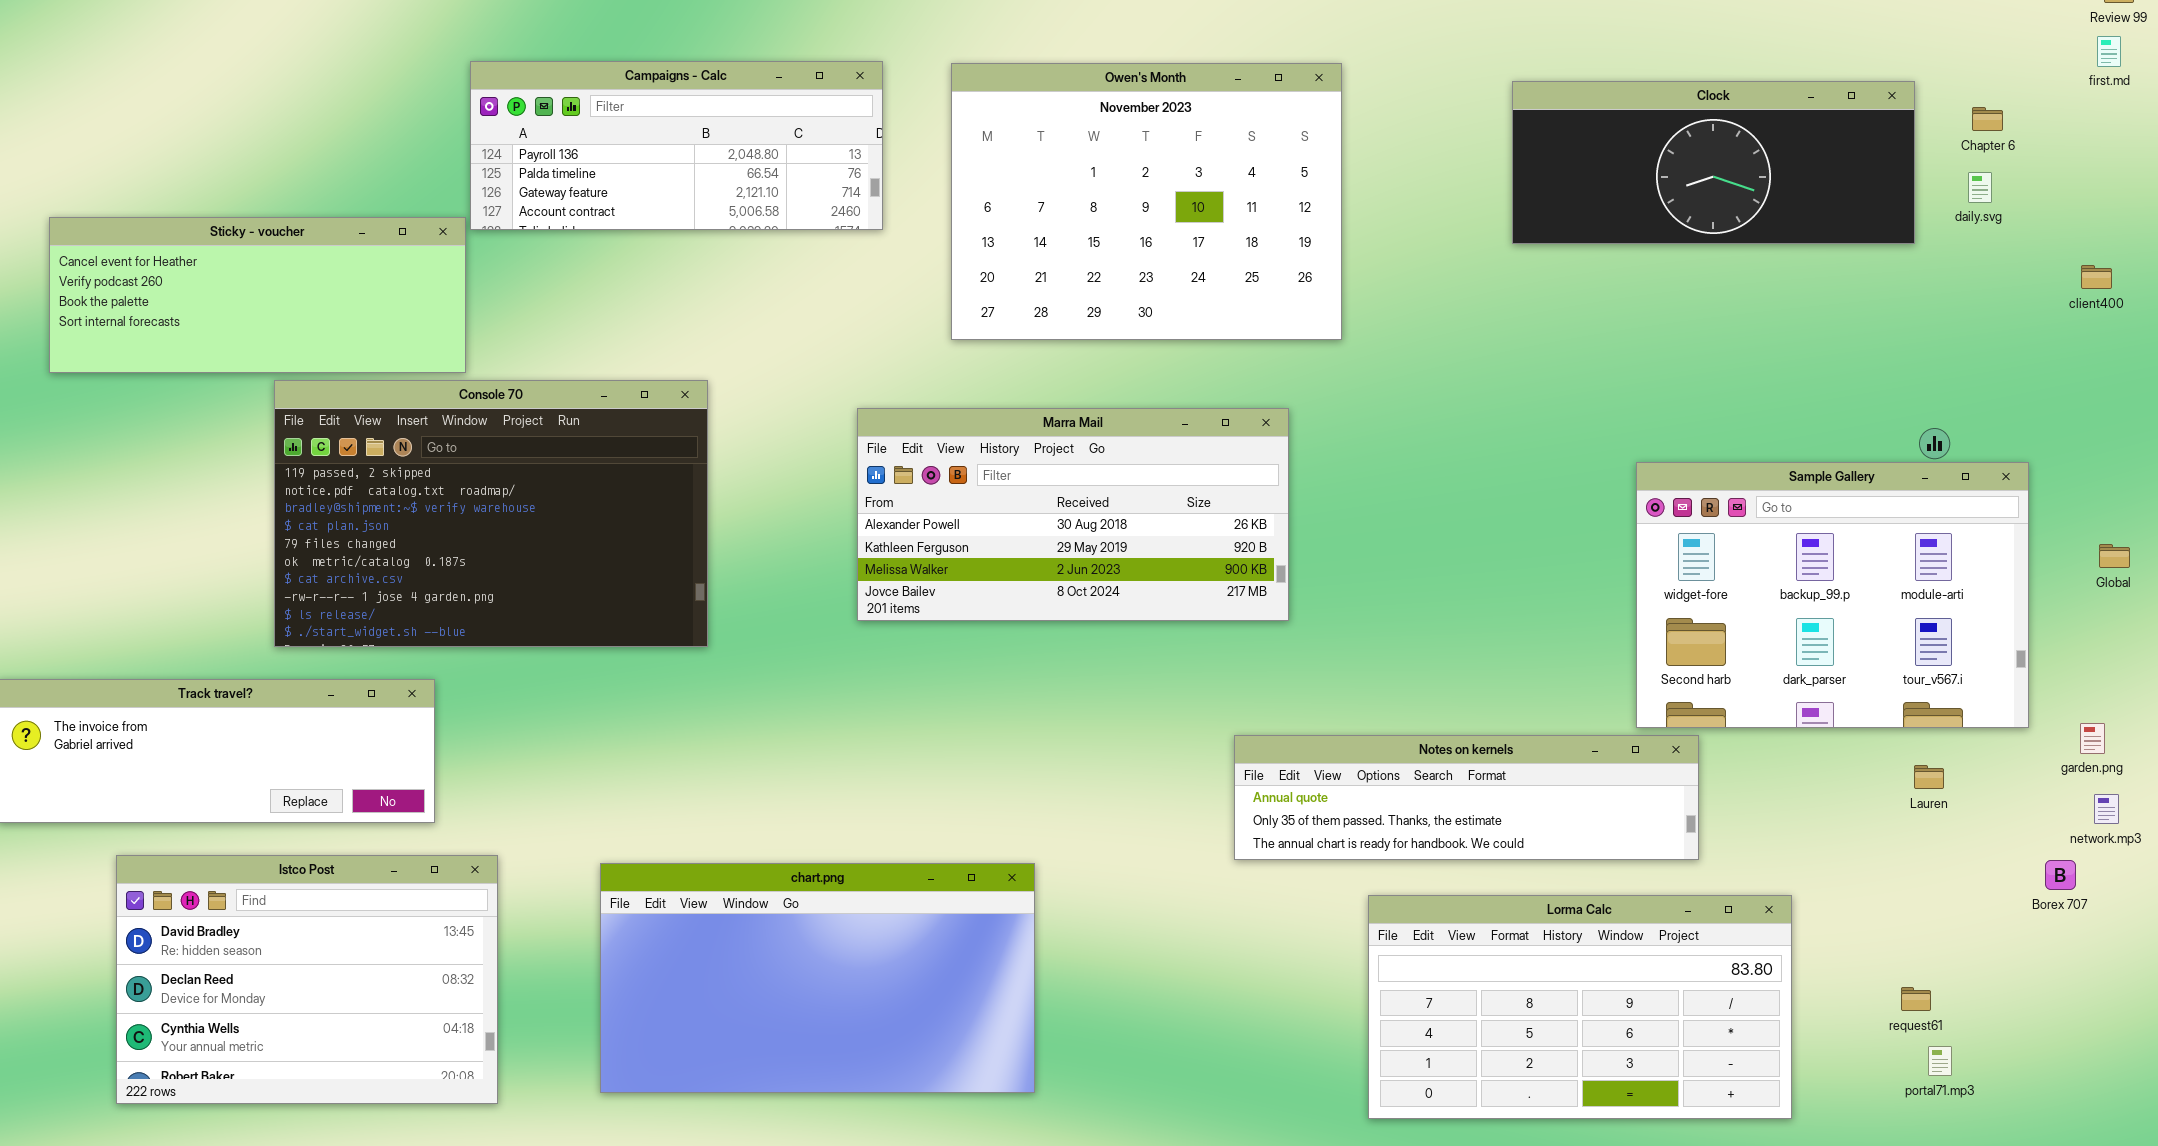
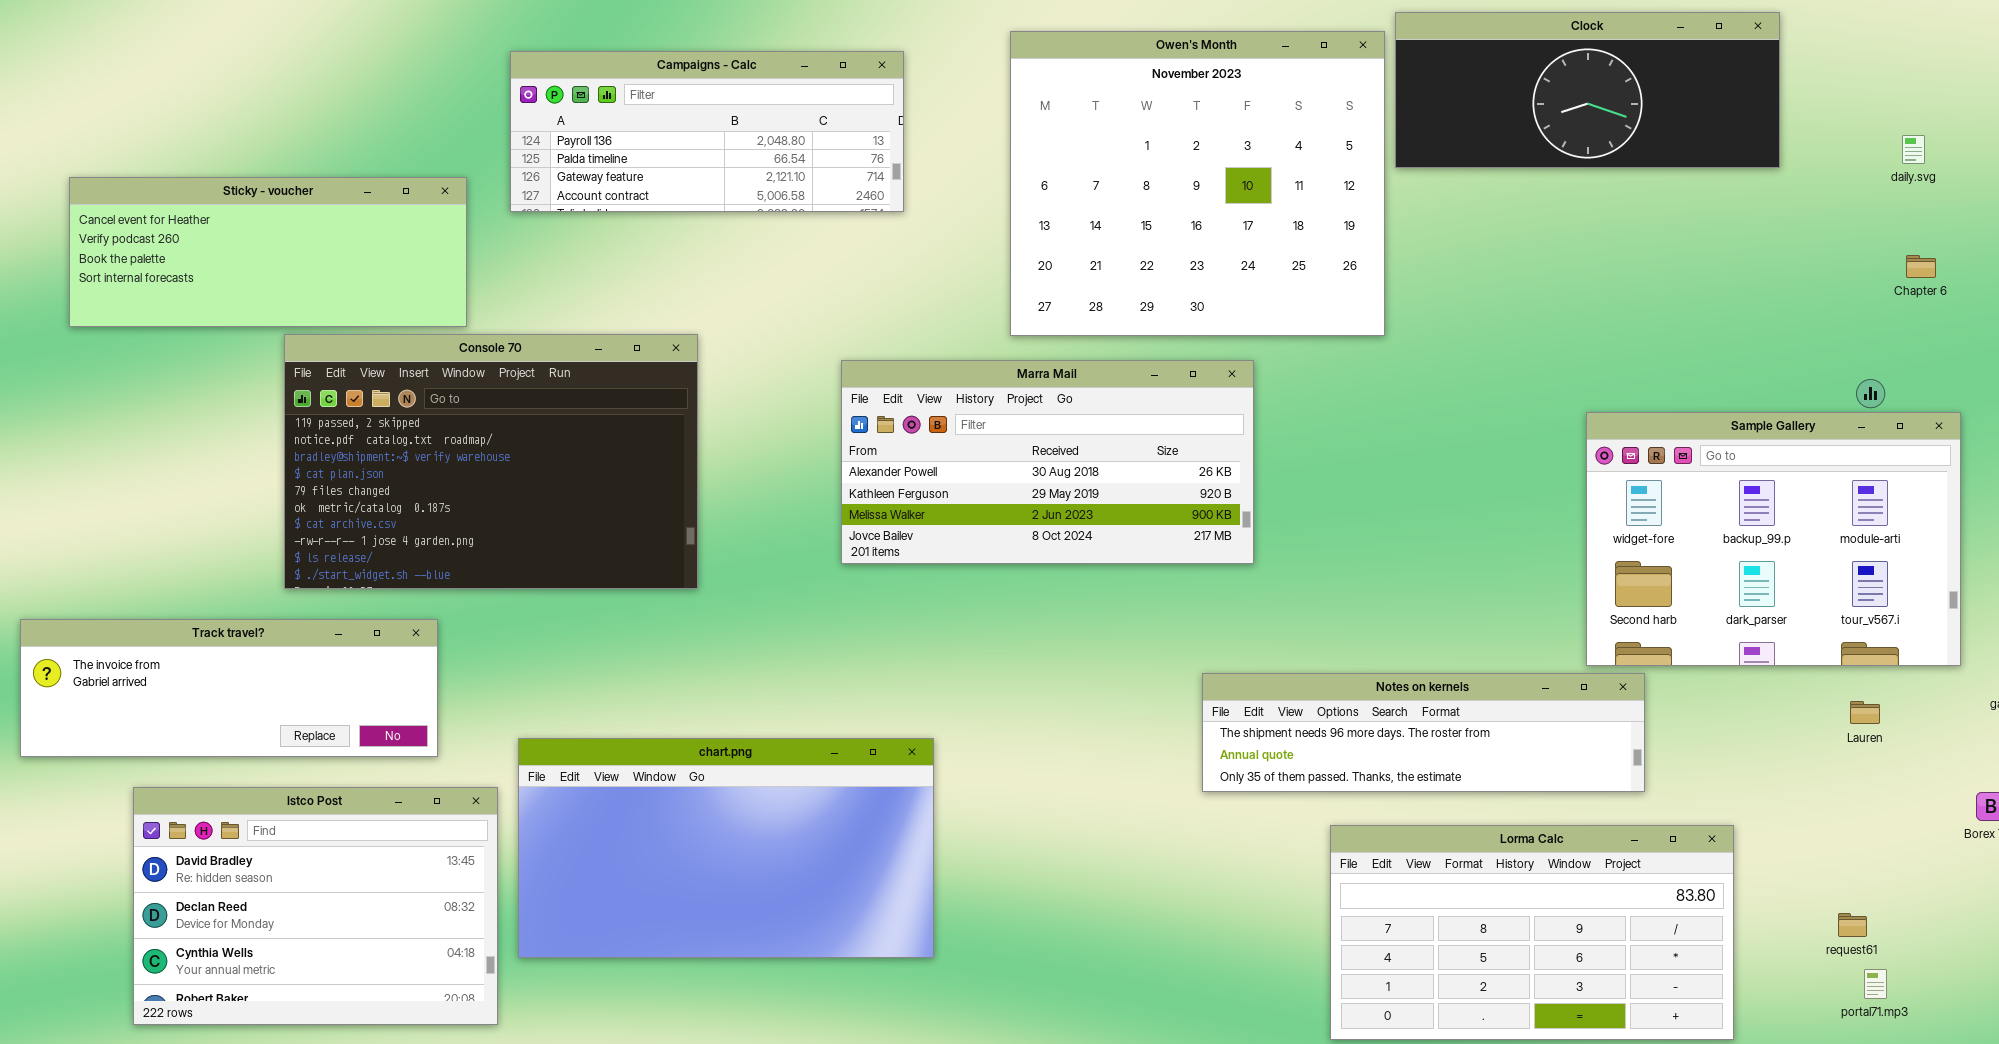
Campaigns - Calc: [470,61,883,230] -> [510,51,904,212], moved
Owen's Month: [951,63,1342,340] -> [1010,31,1385,336], moved, resized
Clock: [1512,81,1915,244] -> [1395,12,1780,168], moved
Chapter 6: [1972,107,2003,131] -> [1906,255,1936,278], moved
Notes on kernels: [1234,735,1699,860] -> [1202,673,1645,792], scrolled up 1 row
chart.png: [600,863,1035,1093] -> [518,738,934,958], moved

